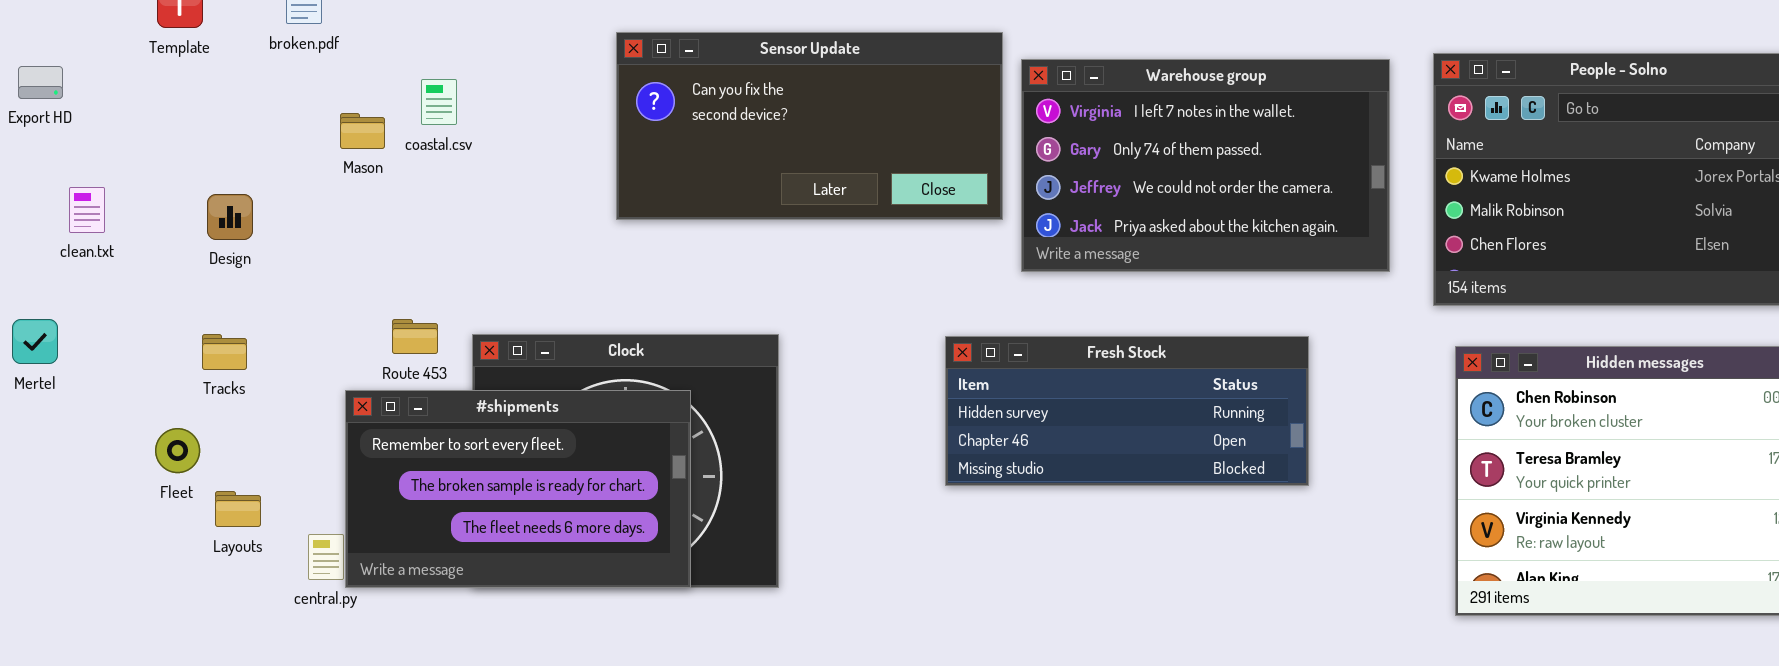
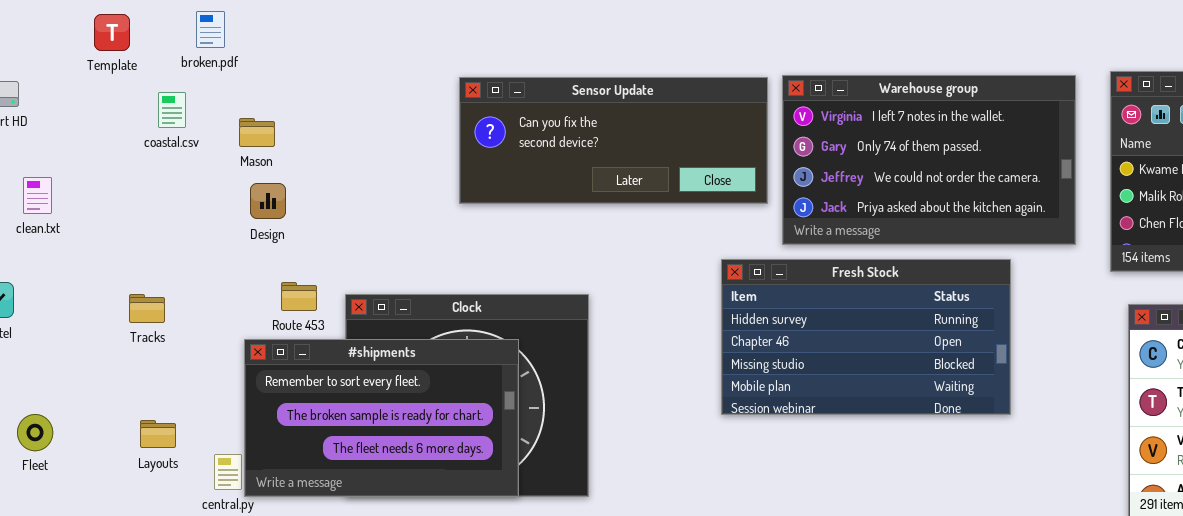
Sensor Update: [616,32,1003,220] -> [459,77,768,204], resized
coastal.csv: [421,79,457,125] -> [158,92,186,128], moved
Design: [207,194,253,240] -> [250,183,286,219], moved
Fresh Stock: [945,336,1309,486] -> [721,259,1011,415], resized
Fleet: [155,428,200,473] -> [17,414,53,451], moved

